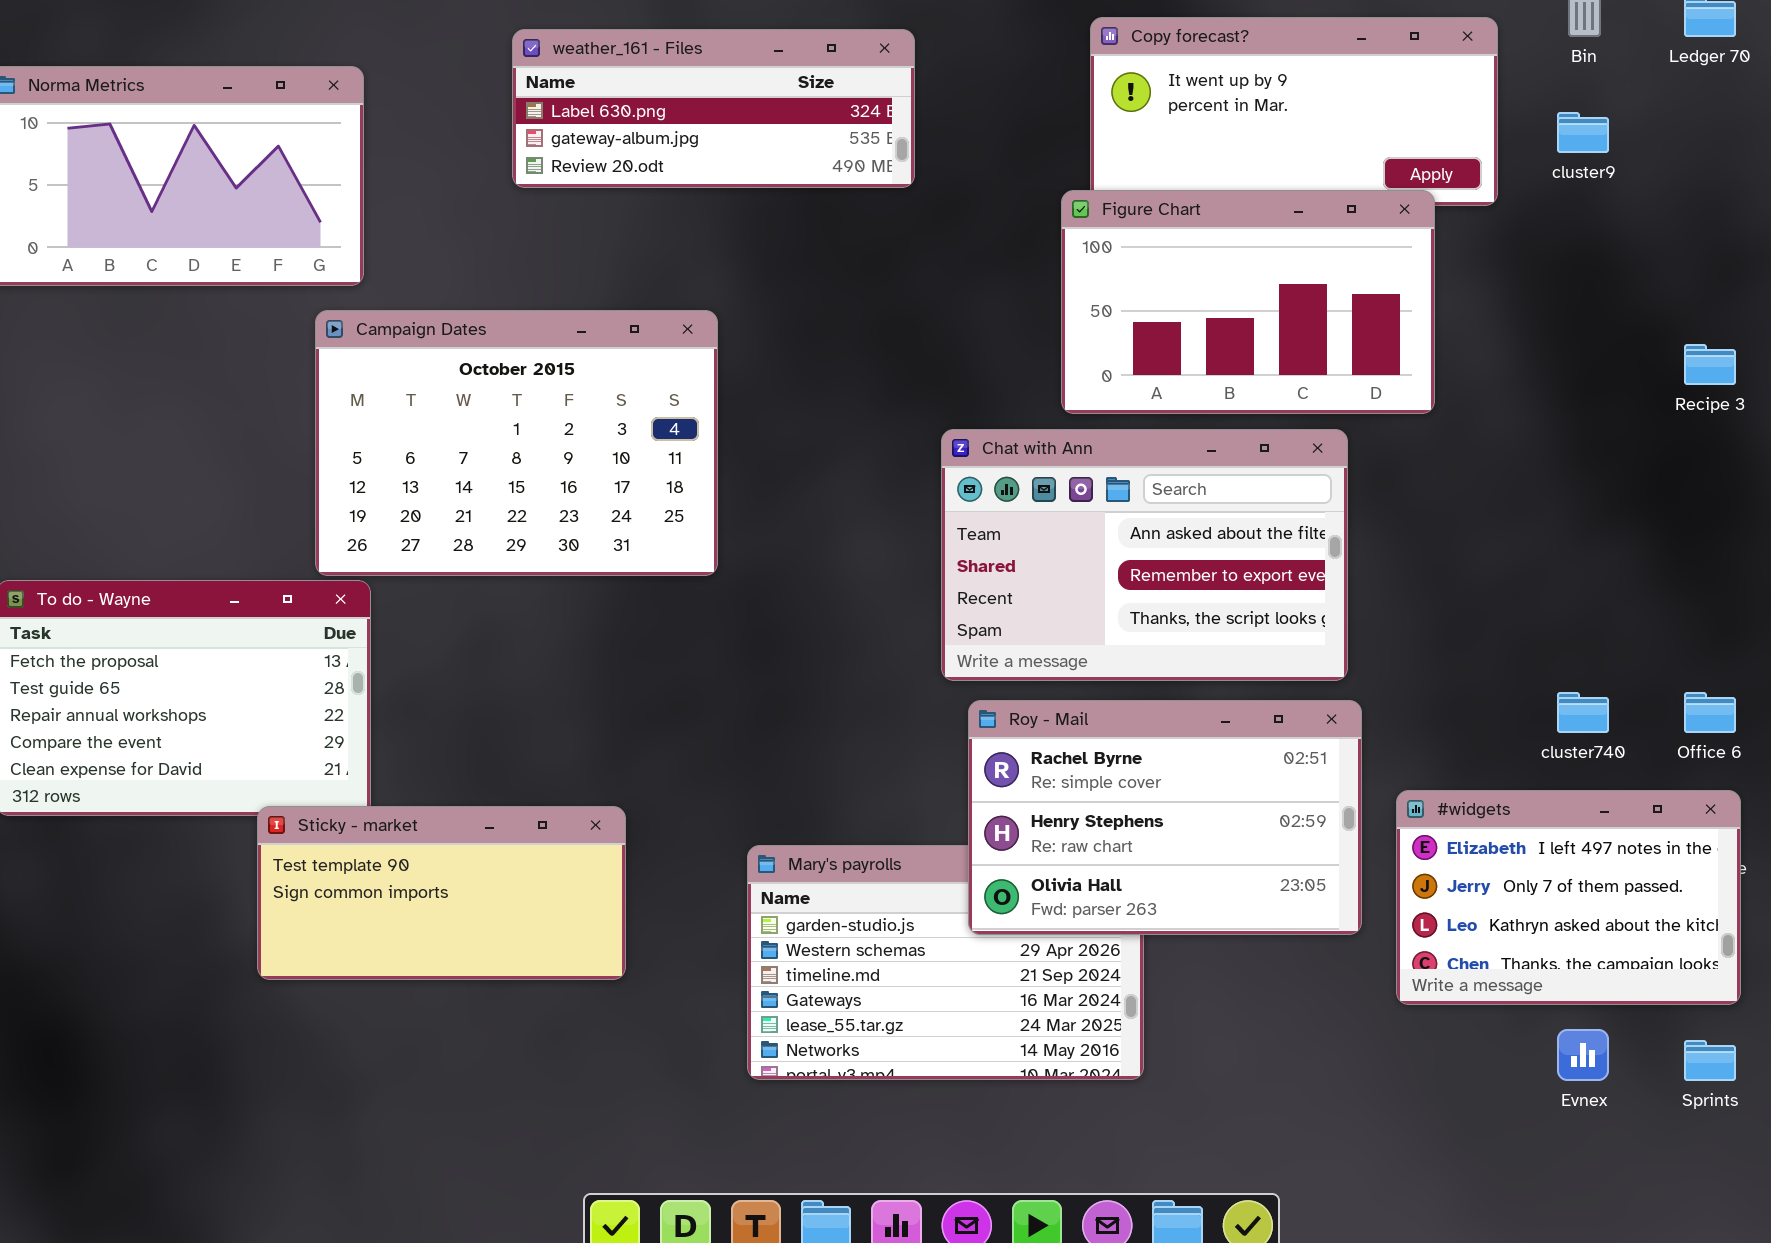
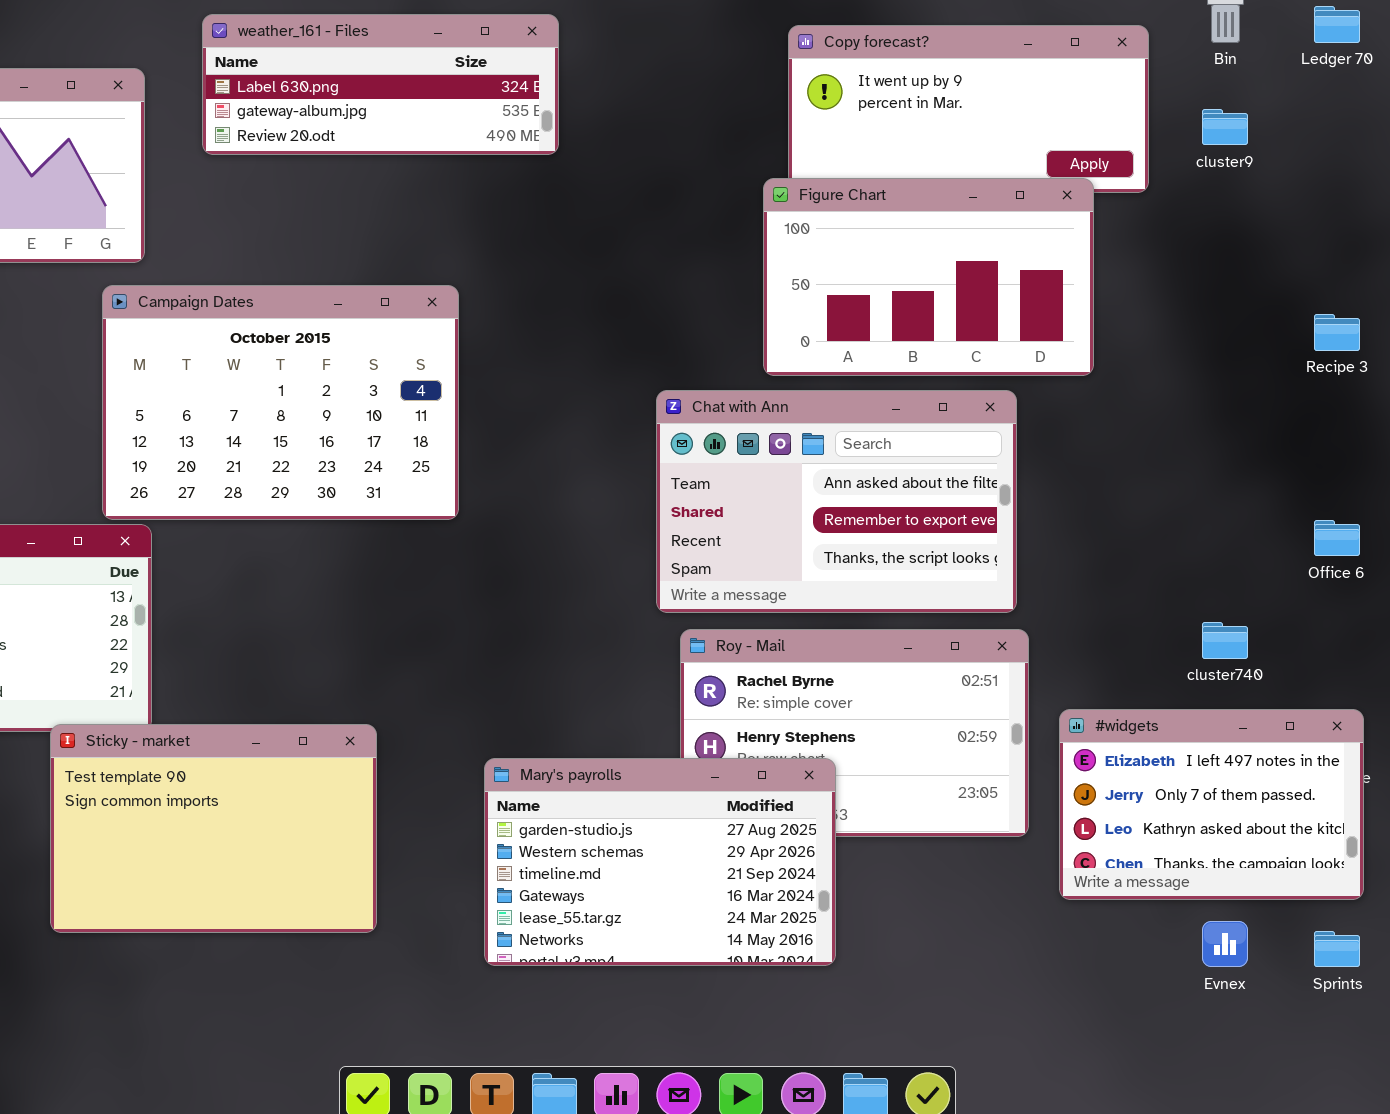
weather_161 - Files: [512,29,915,188] -> [202,14,559,155], moved
Office 6: [1684,692,1736,733] -> [1314,520,1360,556], moved
Sticky - market: [257,806,626,980] -> [50,724,377,933], resized
Mary's payrolls: [747,845,1144,1080] -> [484,758,836,966], raised

